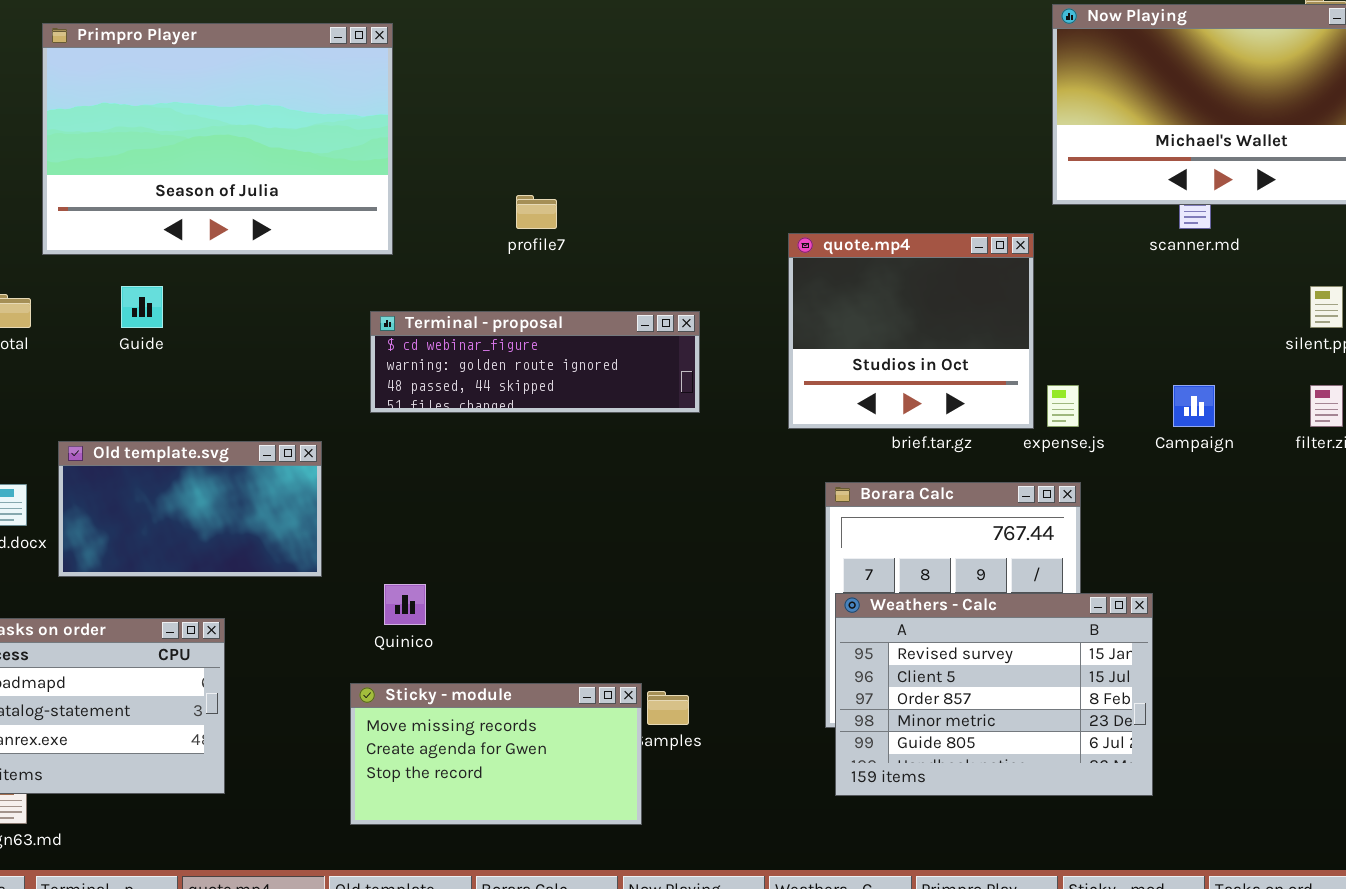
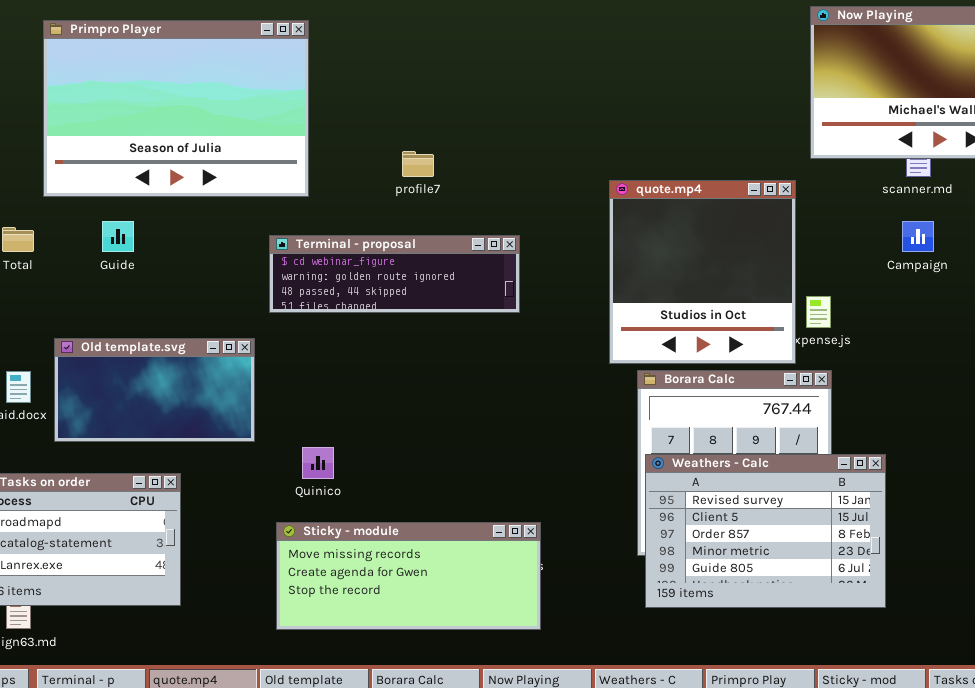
quote.mp4: [788,233,1034,429] -> [609,180,796,364], resized
Terminal - proposal: [370,311,700,413] -> [269,235,520,313], moved
Campaign: [1173,385,1215,427] -> [902,221,934,252], moved
Sticky - module: [350,683,642,825] -> [276,522,541,630], resized

